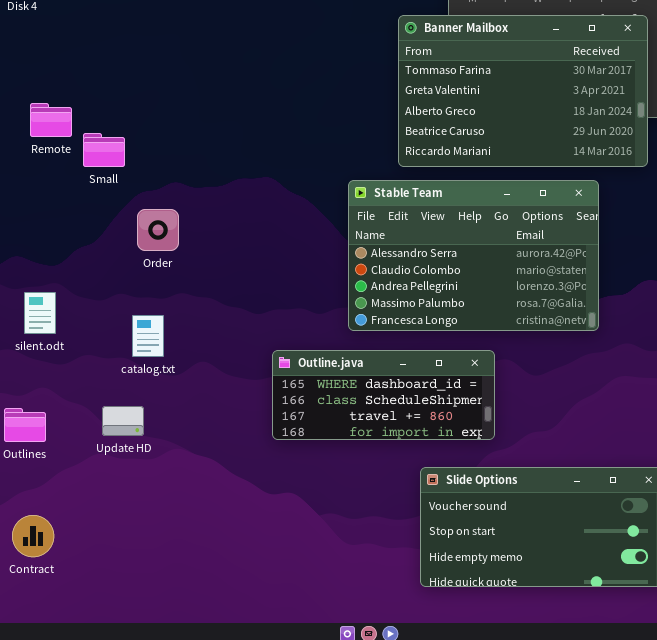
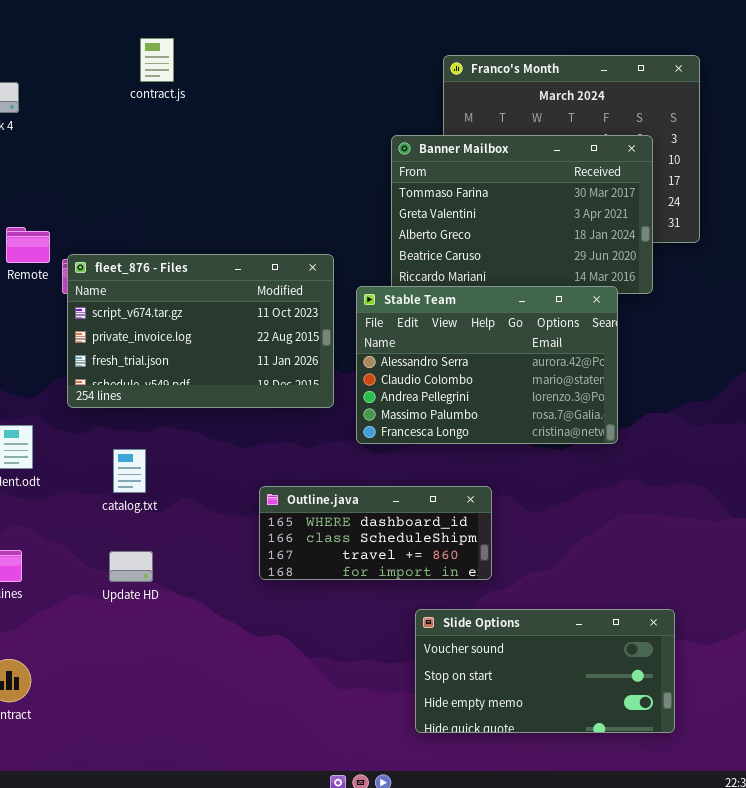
fleet_876 - Files: none -> [67,254,334,408], opened
Stable Team: [348,180,599,331] -> [356,286,618,444], moved
Update HD: [102,406,144,436] -> [109,551,153,582], moved

